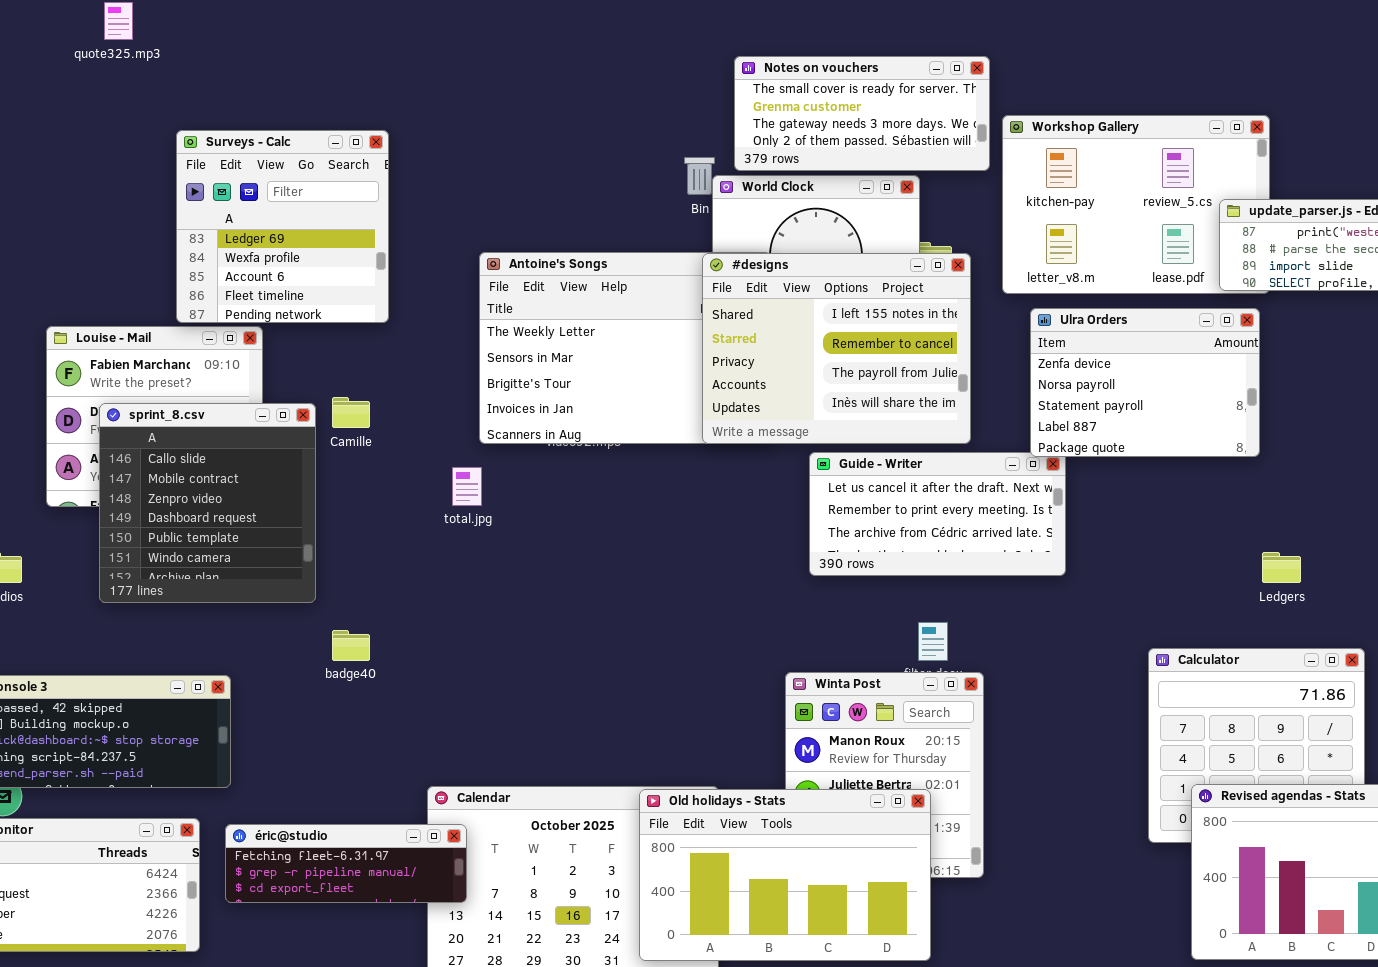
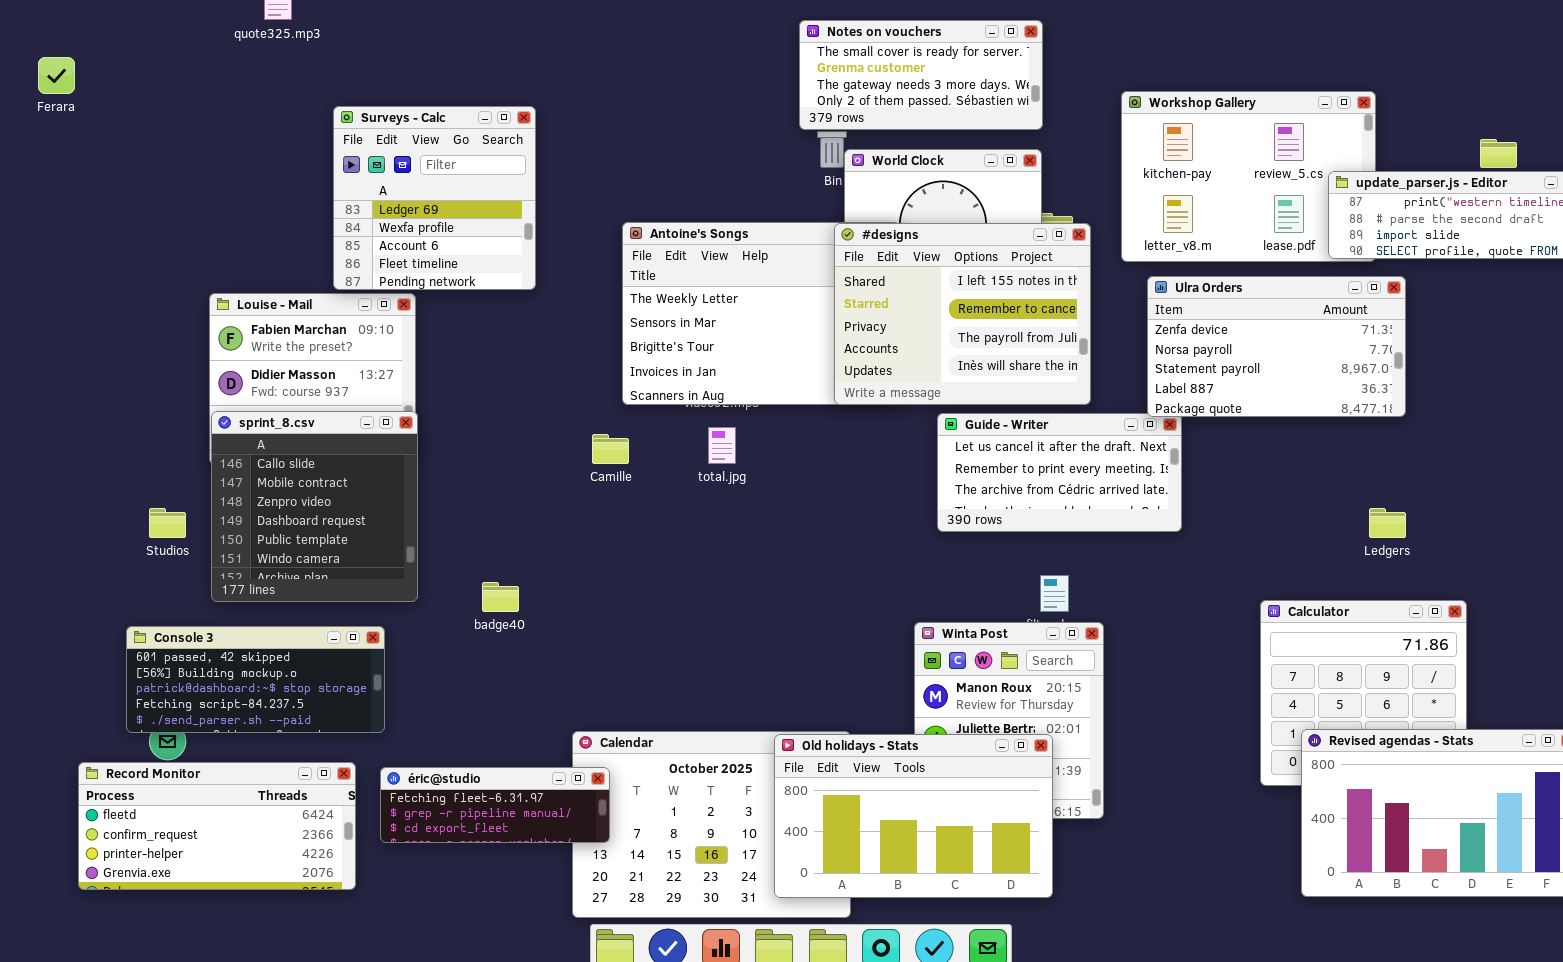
Notes on vouchers: [734,56,990,171] -> [799,20,1043,130], moved
Ulra Orders: [1030,308,1260,457] -> [1147,276,1406,417], resized
Camille: [332,397,370,428] -> [592,434,629,464], moved
sprint_8.csv: [99,403,316,603] -> [211,411,418,602], moved
total.jpg: [452,467,482,506] -> [708,427,736,464], moved

